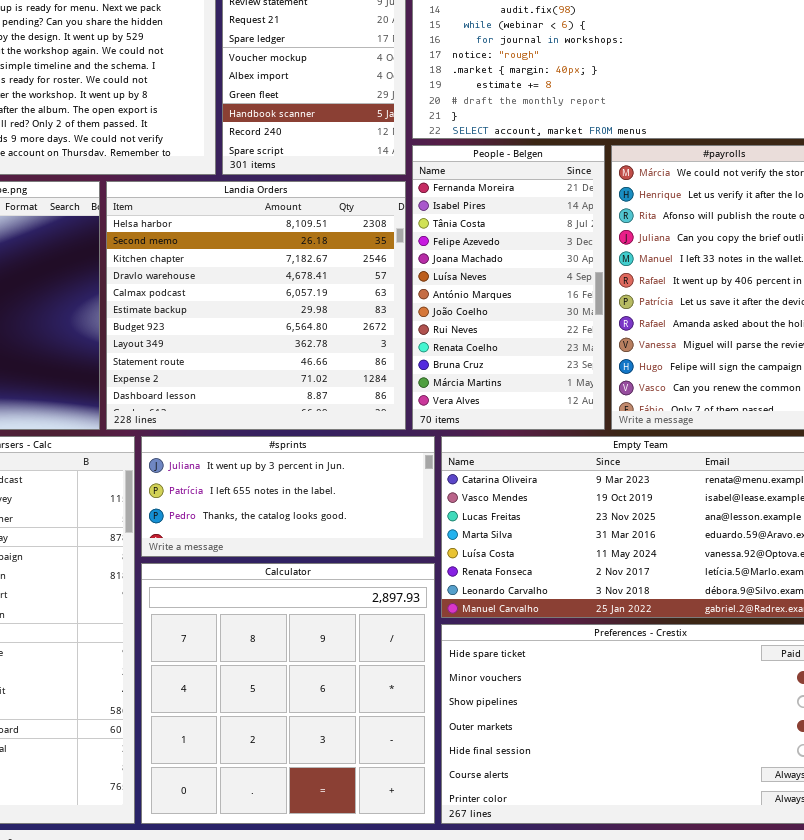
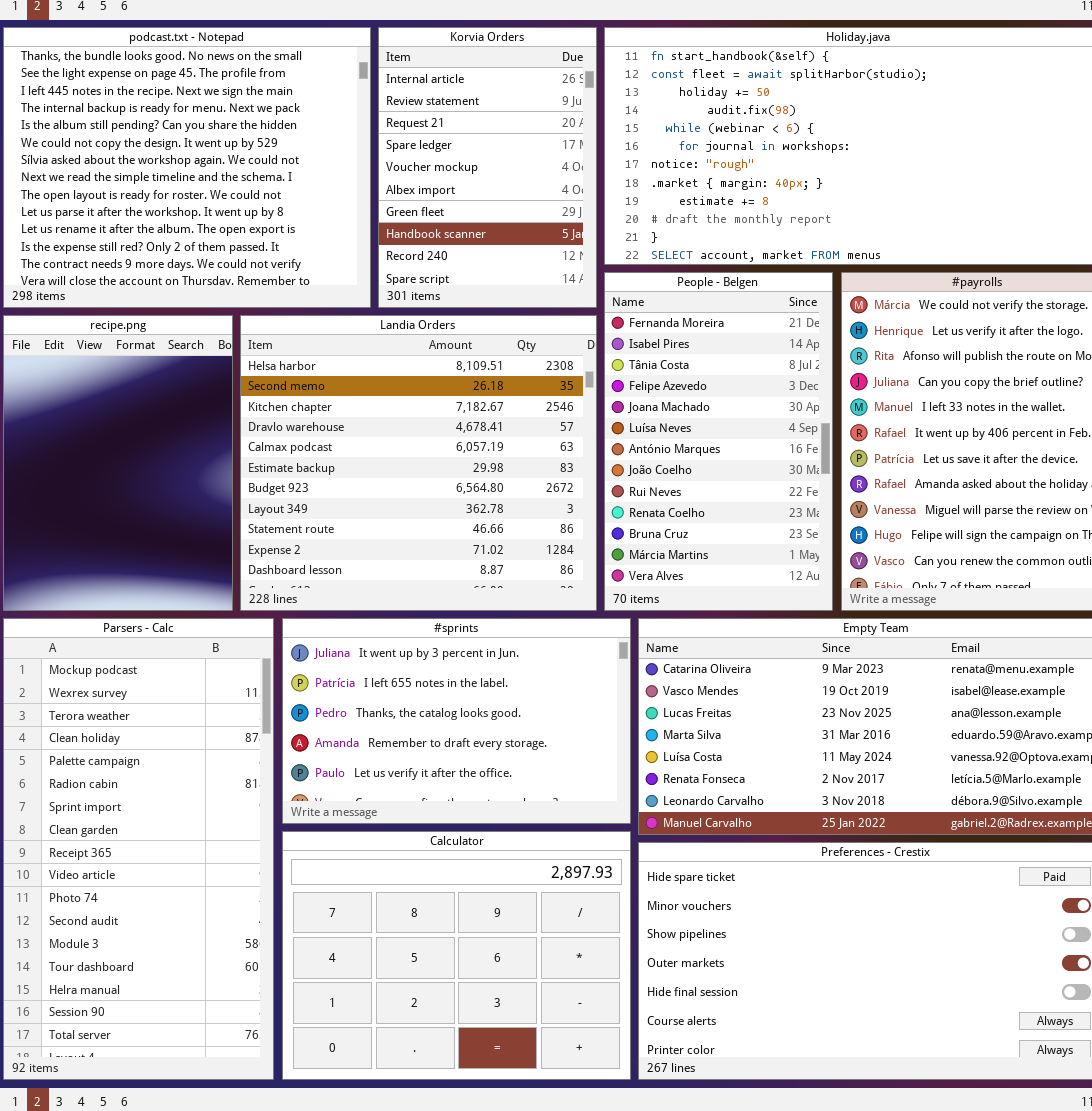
#sprints: [141,436,435,557] -> [282,618,631,824], resized
Calculator: [141,563,435,824] -> [282,831,631,1080], resized

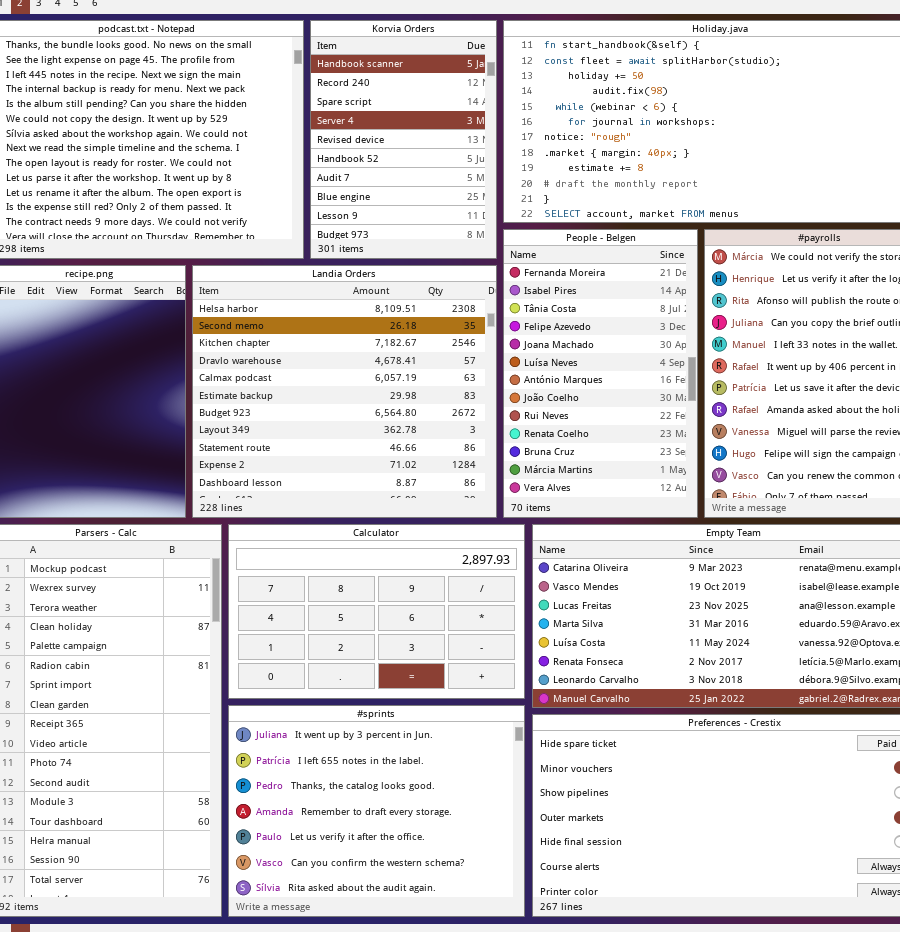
Korvia Orders: [378,27,597,308] -> [310,20,497,259], scrolled down 7 rows
#sprints: [282,618,631,824] -> [228,705,525,917], moved, resized
Calculator: [282,831,631,1080] -> [228,524,525,699], moved, resized

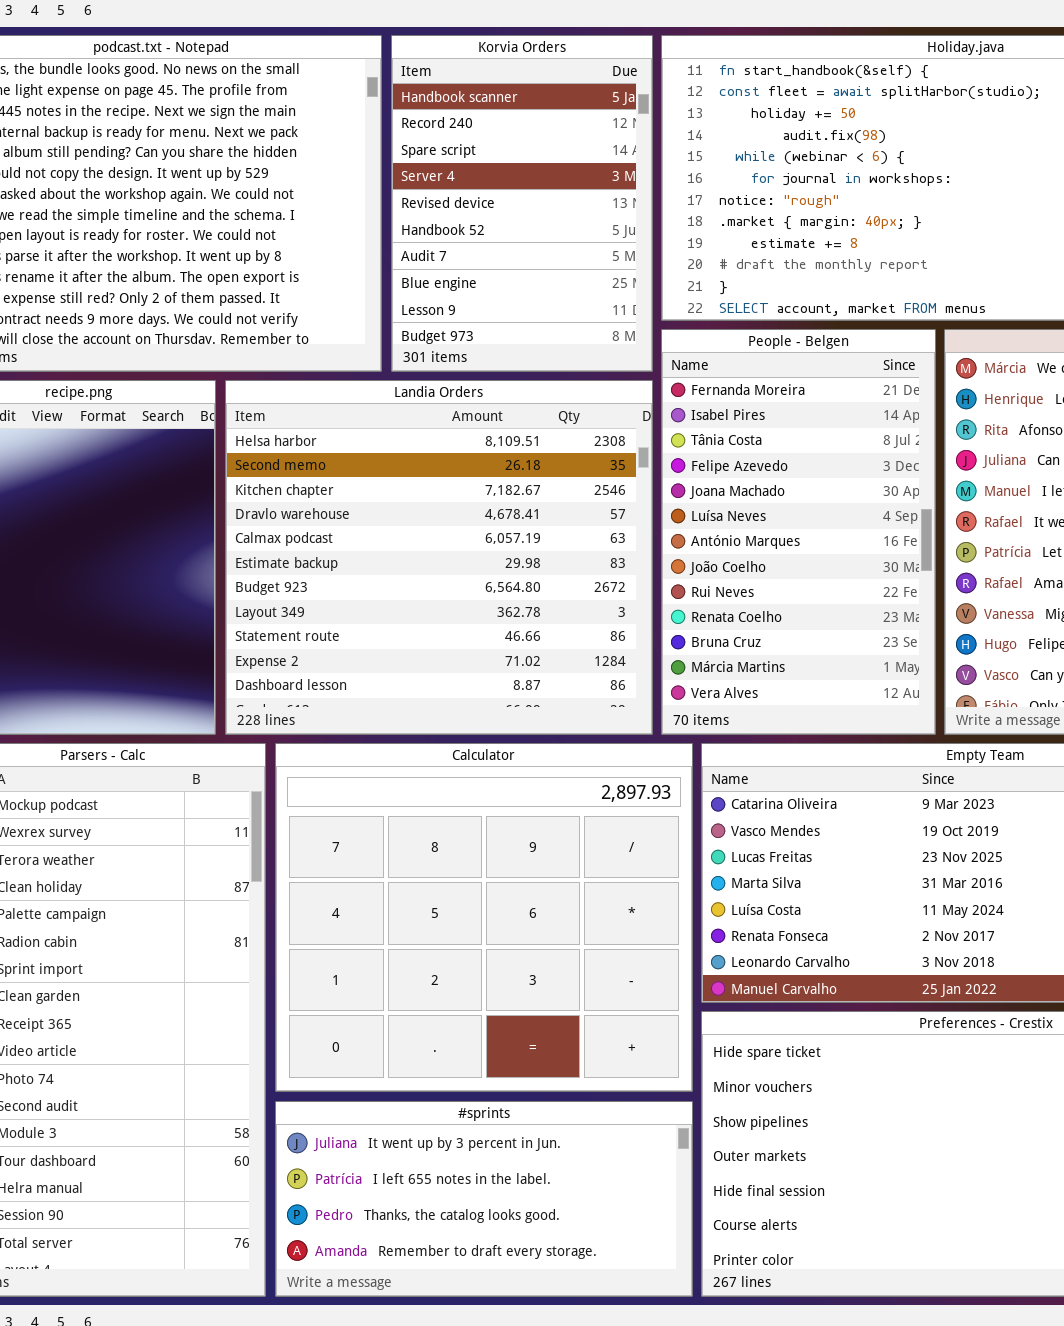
Calculator: [228,524,525,699] -> [275,743,693,1092], resized
#sprints: [228,705,525,917] -> [275,1101,693,1297], resized

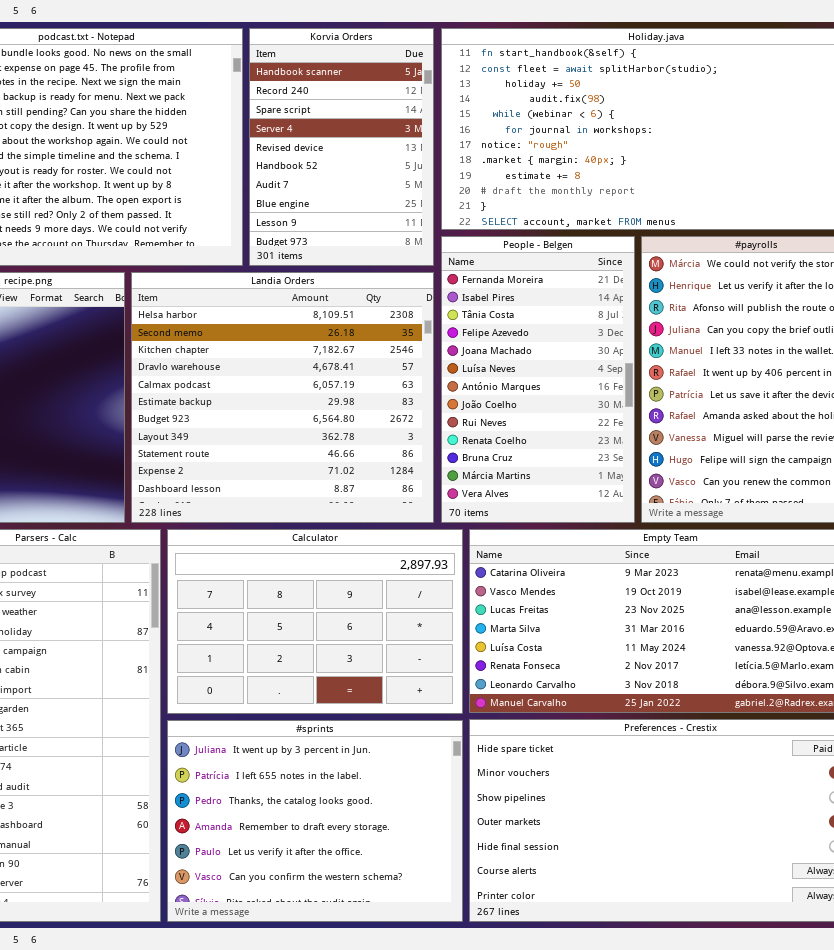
Calculator: [275,743,693,1092] -> [167,529,463,714], resized
#sprints: [275,1101,693,1297] -> [167,720,463,922], resized

